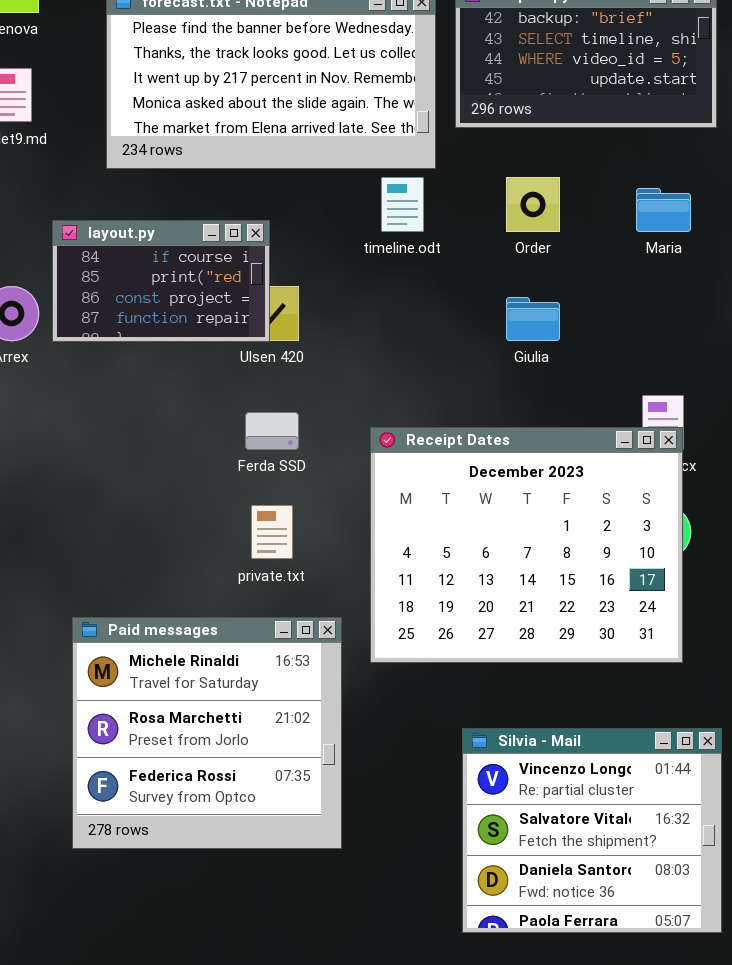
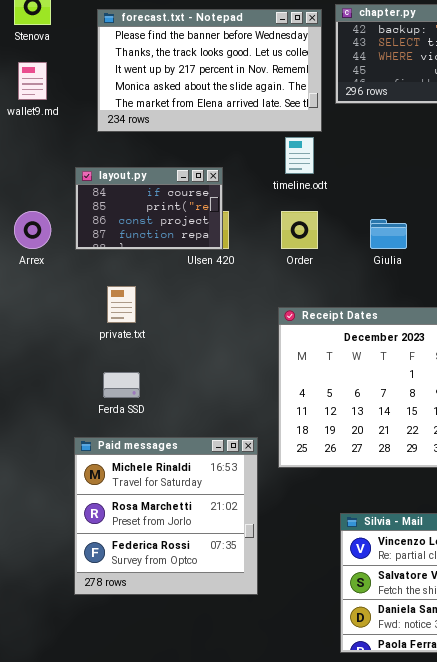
Order: [506,177,560,232] -> [281,211,318,249], moved
layout.py: [52,220,270,342] -> [75,167,223,250], moved
Ferda SSD: [245,412,299,450] -> [103,372,140,398], moved
private.txt: [251,505,293,559] -> [107,286,136,323], moved

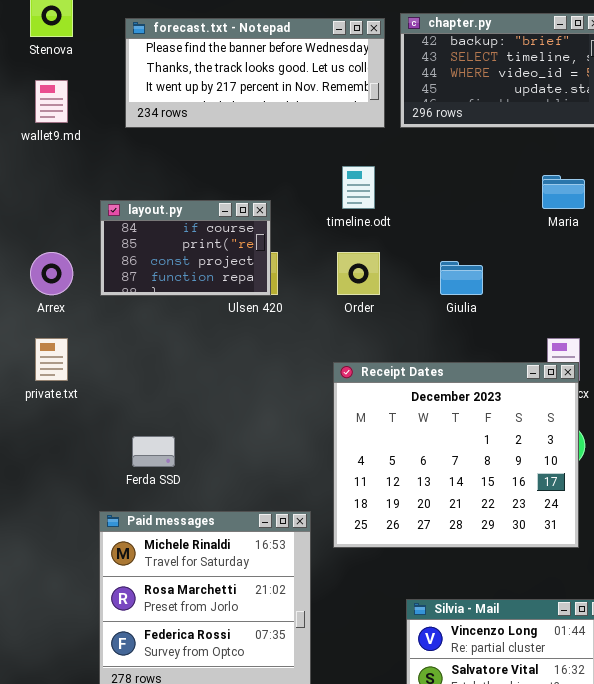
forecast.txt - Notepad: [97,9,322,132] -> [125,18,385,128], resized
private.txt: [107,286,136,323] -> [35,338,68,381], moved

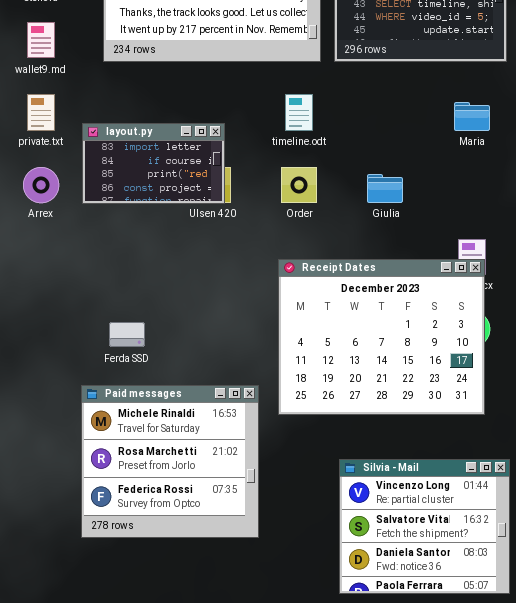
layout.py: [100,200,271,296] -> [82,123,225,204], scrolled up 1 row
private.txt: [35,338,68,381] -> [27,94,55,131], moved

